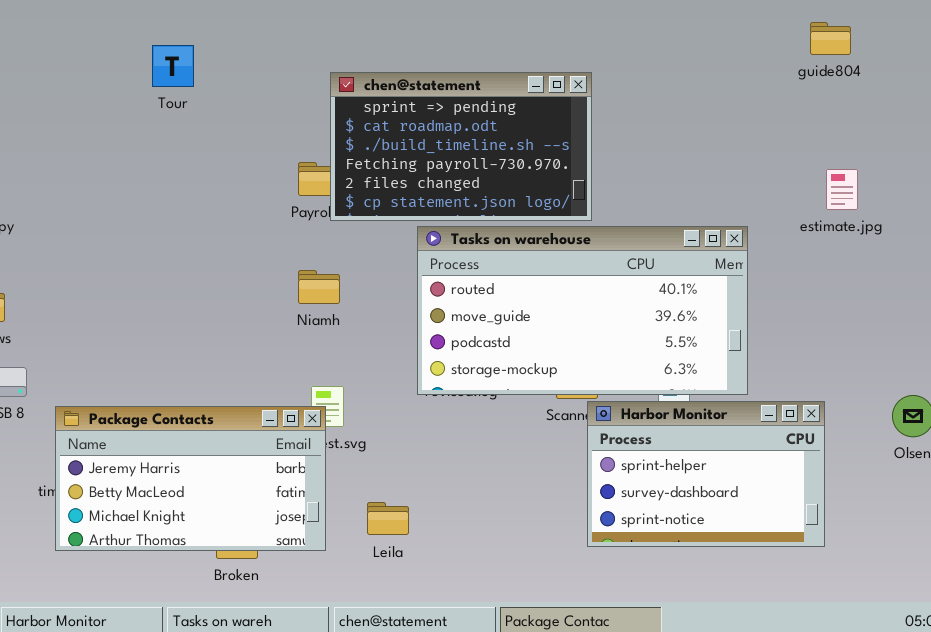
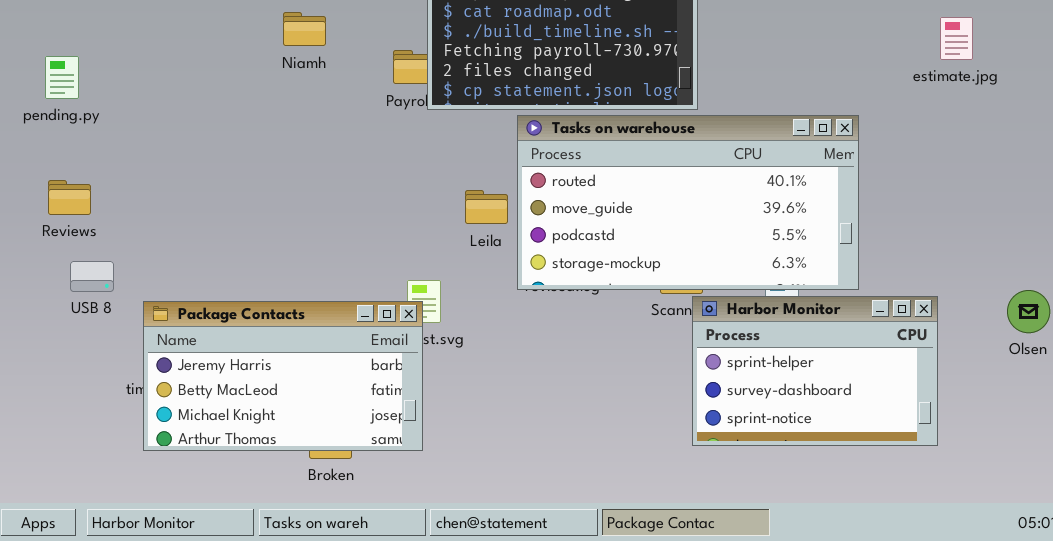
estimate.jpg: [826,169,858,210] -> [940,17,973,60], moved
Niamh: [298,270,340,304] -> [283,12,326,46], moved
Leila: [367,502,409,535] -> [465,190,508,224], moved

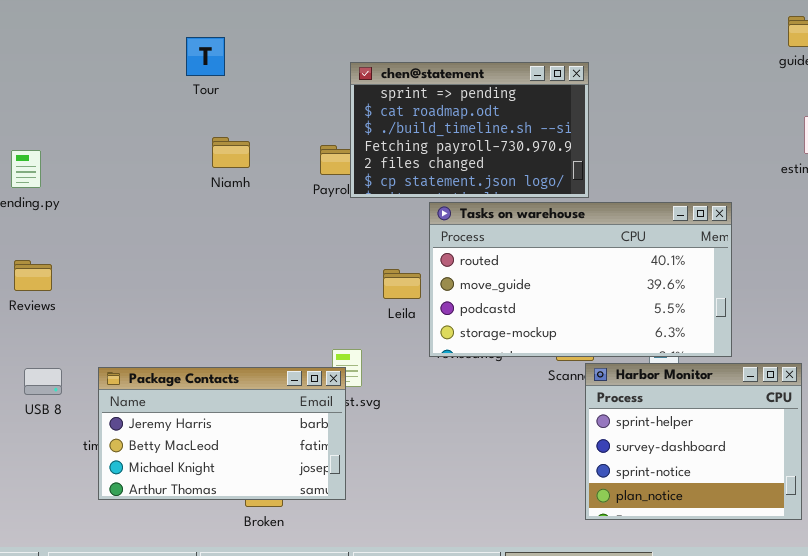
Niamh: [283,12,326,46] -> [212,137,250,168], moved
USB 8: [70,261,114,292] -> [24,368,62,395], moved
Harbor Monitor: [692,296,938,446] -> [585,363,802,520], resized

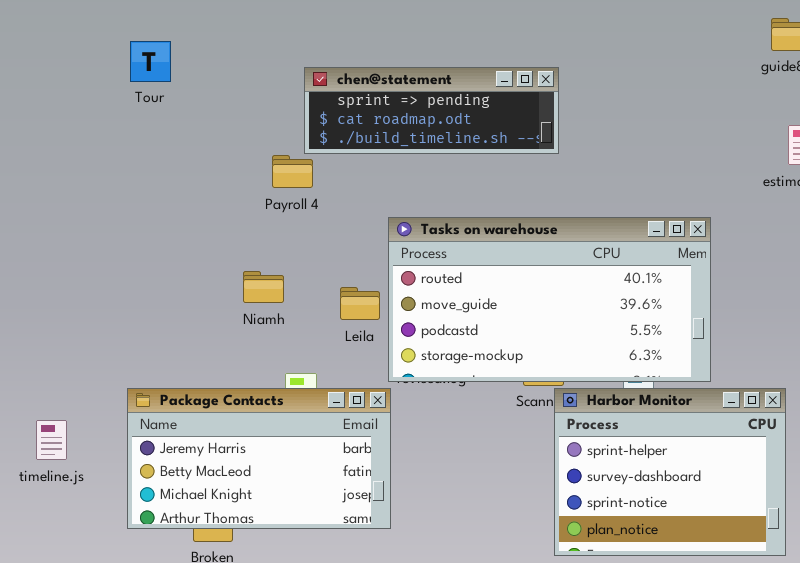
chen@statement: [350,62,589,198] -> [304,67,559,154], resized
Niamh: [212,137,250,168] -> [243,271,284,303], moved
Package Contacts: [98,367,346,500] -> [127,388,391,529], moved

